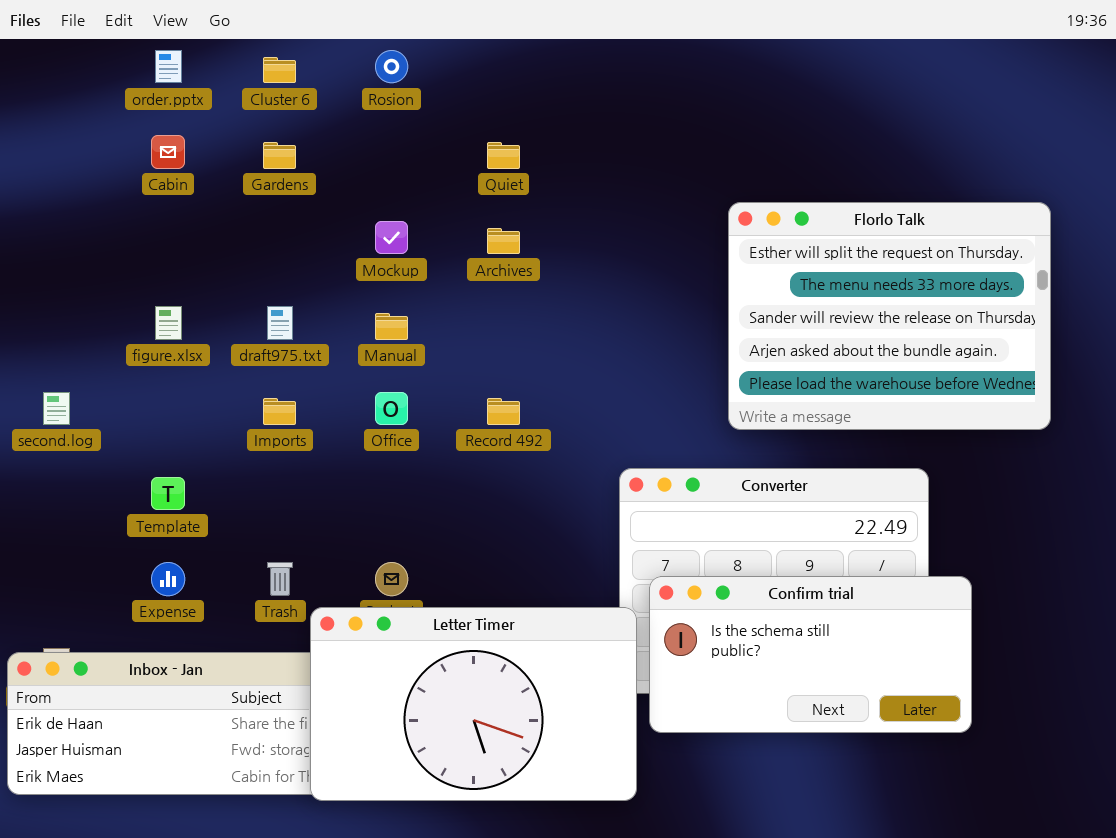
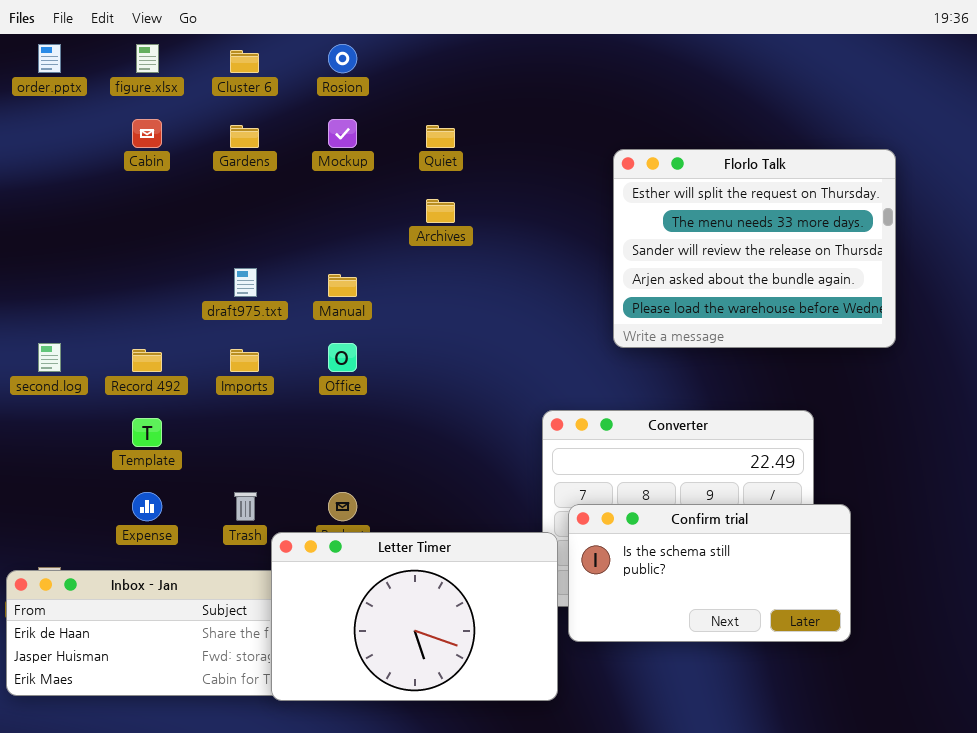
order.pptx: [155,50,182,83] -> [38,44,61,73], moved
Florlo Talk: [728,202,1051,430] -> [613,149,896,348], moved
Mockup: [375,221,408,254] -> [328,119,357,148], moved
figure.xlsx: [155,306,182,340] -> [136,44,159,73], moved
Record 492: [487,398,520,425] -> [132,349,162,372], moved

